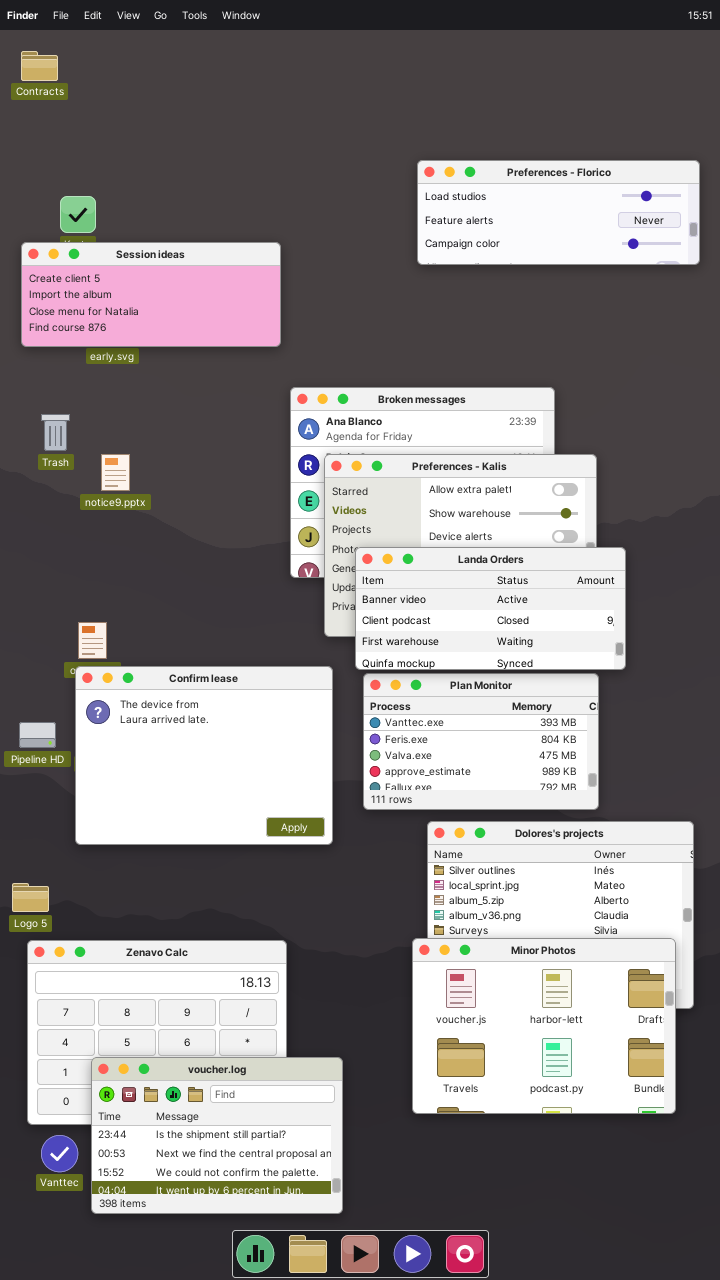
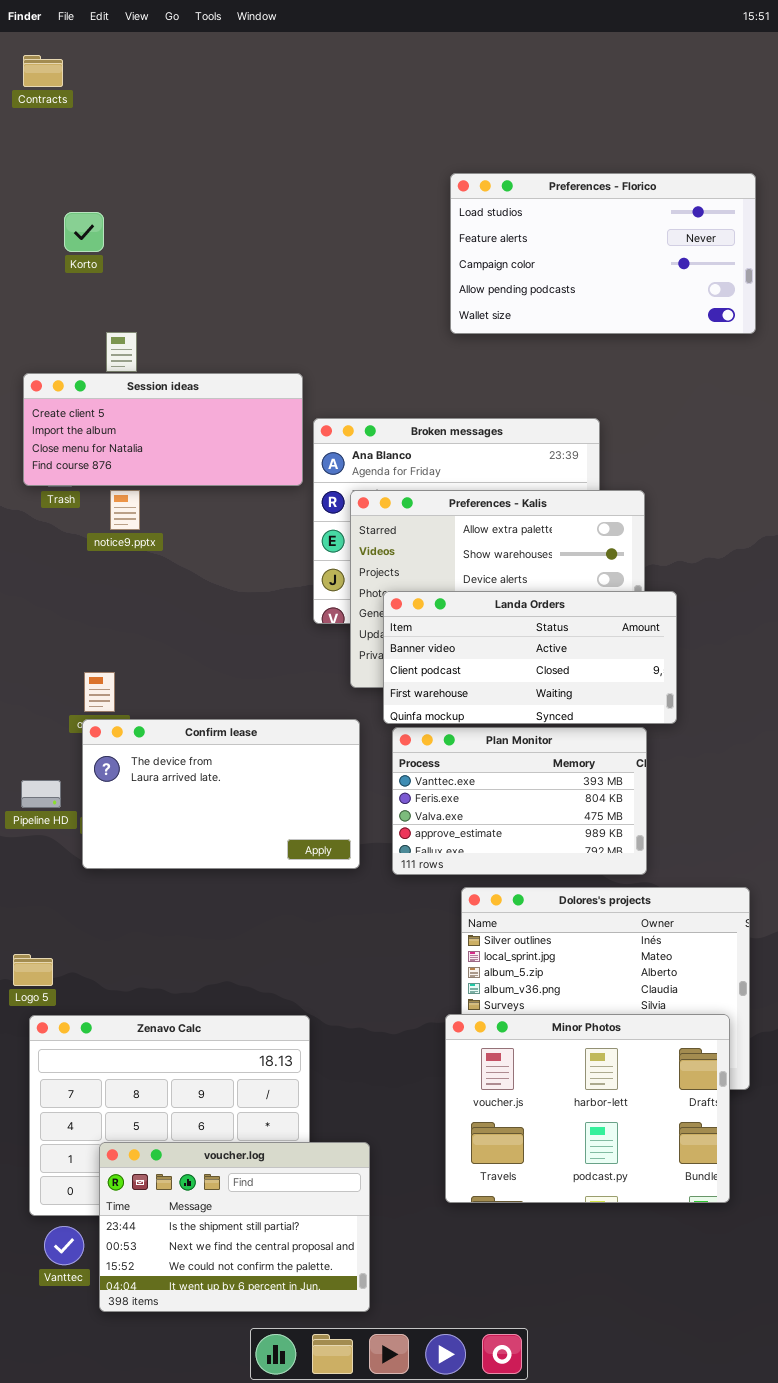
Preferences - Florico: [417,160,700,265] -> [450,173,756,334], resized
Session ideas: [21,242,281,347] -> [23,373,303,486], moved
Confirm lease: [75,666,333,845] -> [82,719,360,869], resized

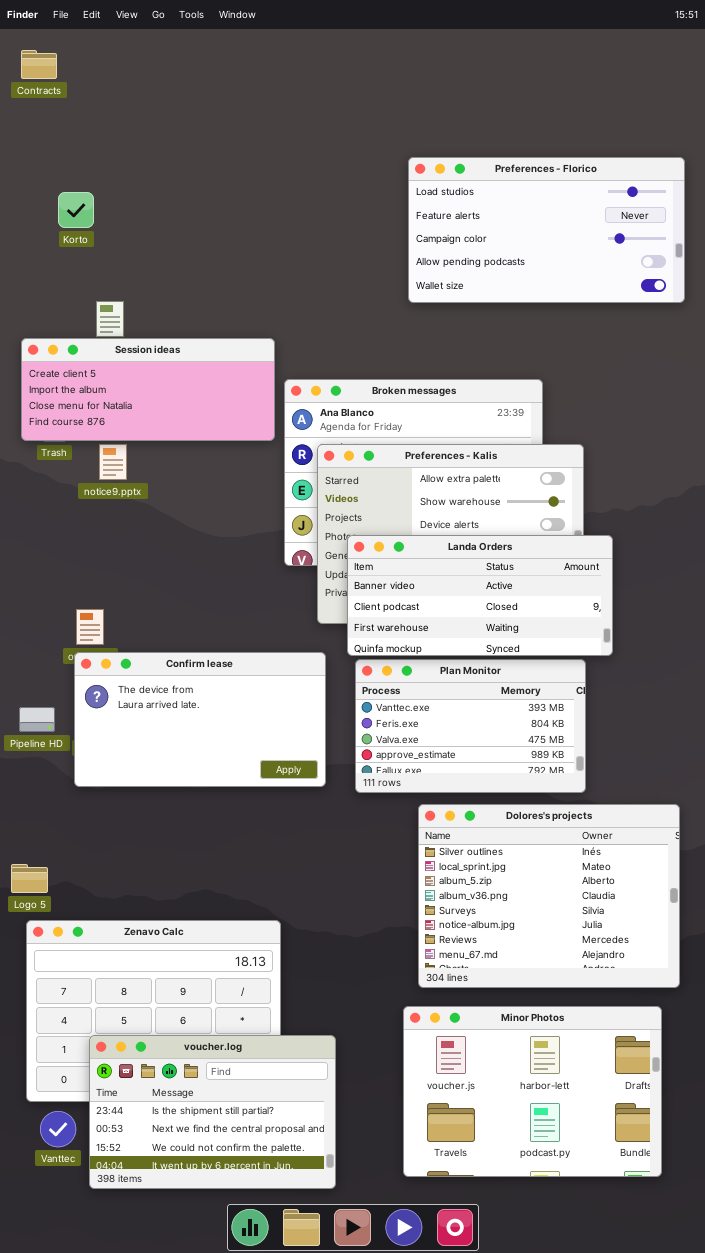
Minor Photos: [445,1014,730,1203] -> [403,1006,662,1177], moved

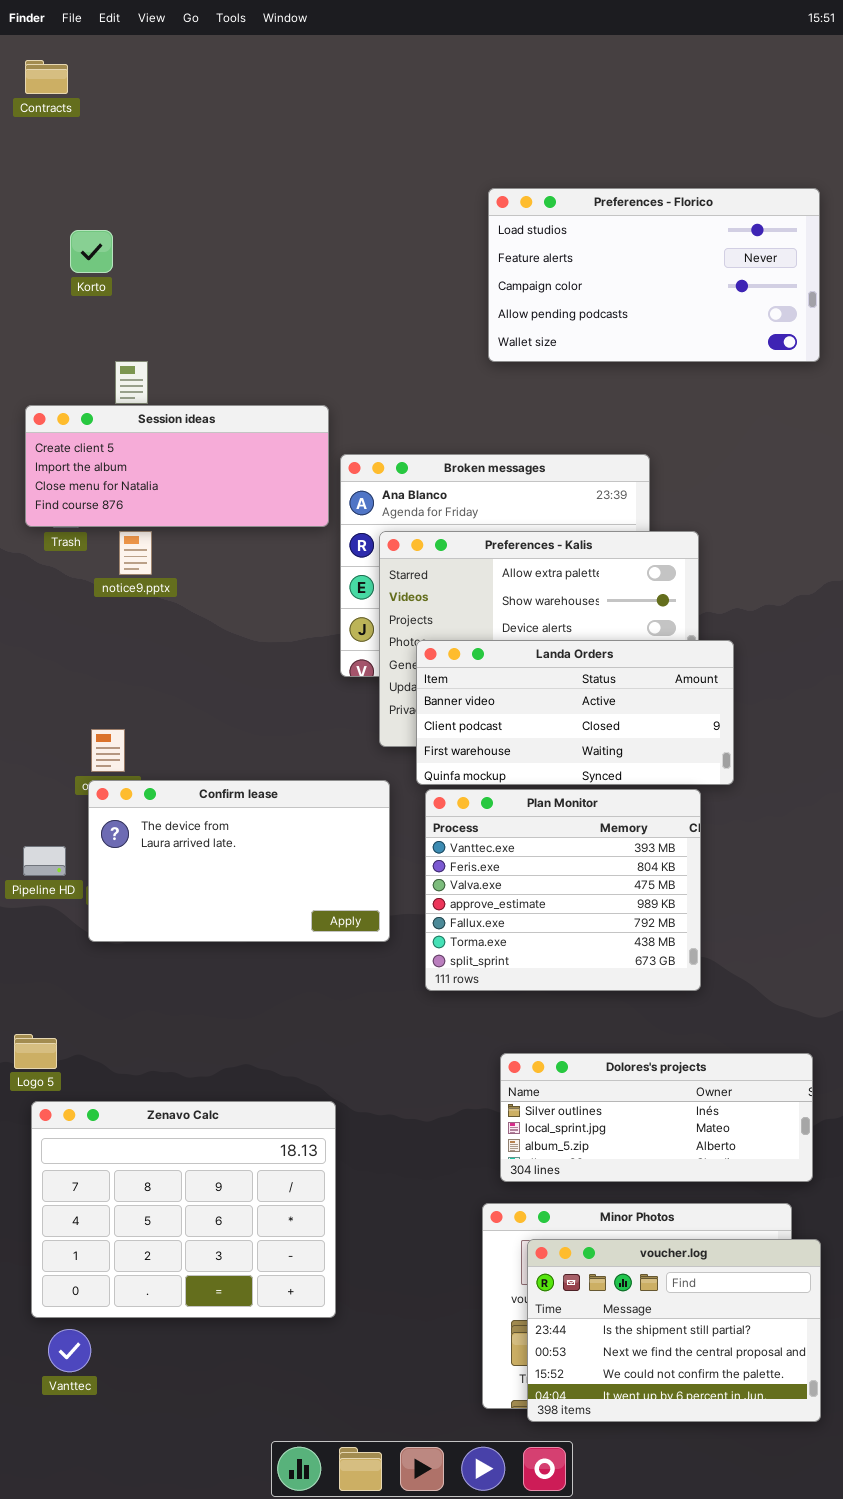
Plan Monitor: [355,659,586,793] -> [425,789,701,991], resized
Dolores's projects: [418,804,680,988] -> [500,1053,813,1182], resized
voucher.log: [89,1035,336,1189] -> [527,1239,821,1422], moved

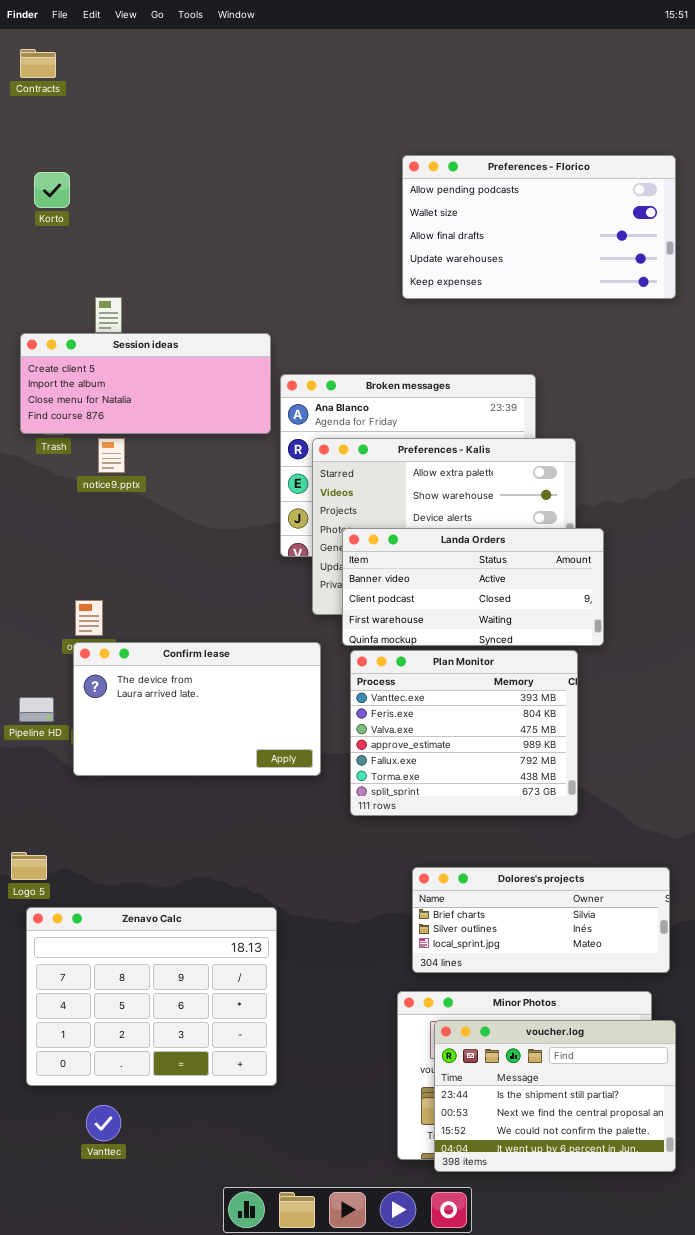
Preferences - Florico: [488,188,820,362] -> [402,155,676,299], scrolled down 3 rows
Korto: [70,230,113,273] -> [34,172,70,208], moved
Dolores's projects: [500,1053,813,1182] -> [412,867,670,973], scrolled up 1 row
Vanttec: [48,1329,91,1372] -> [86,1105,121,1141], moved

